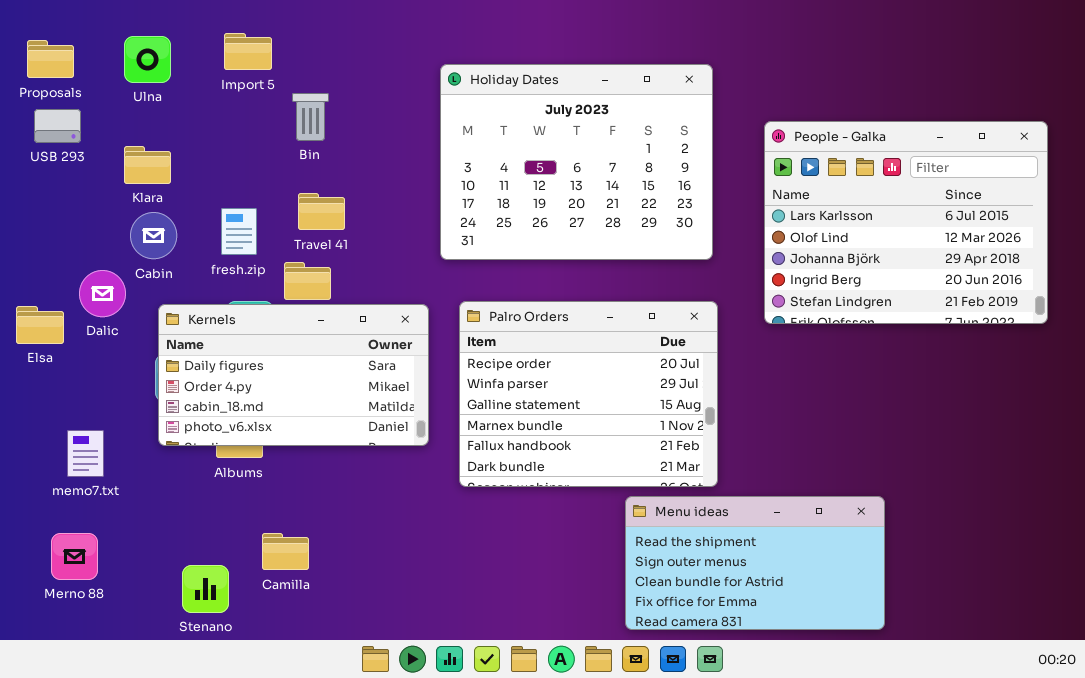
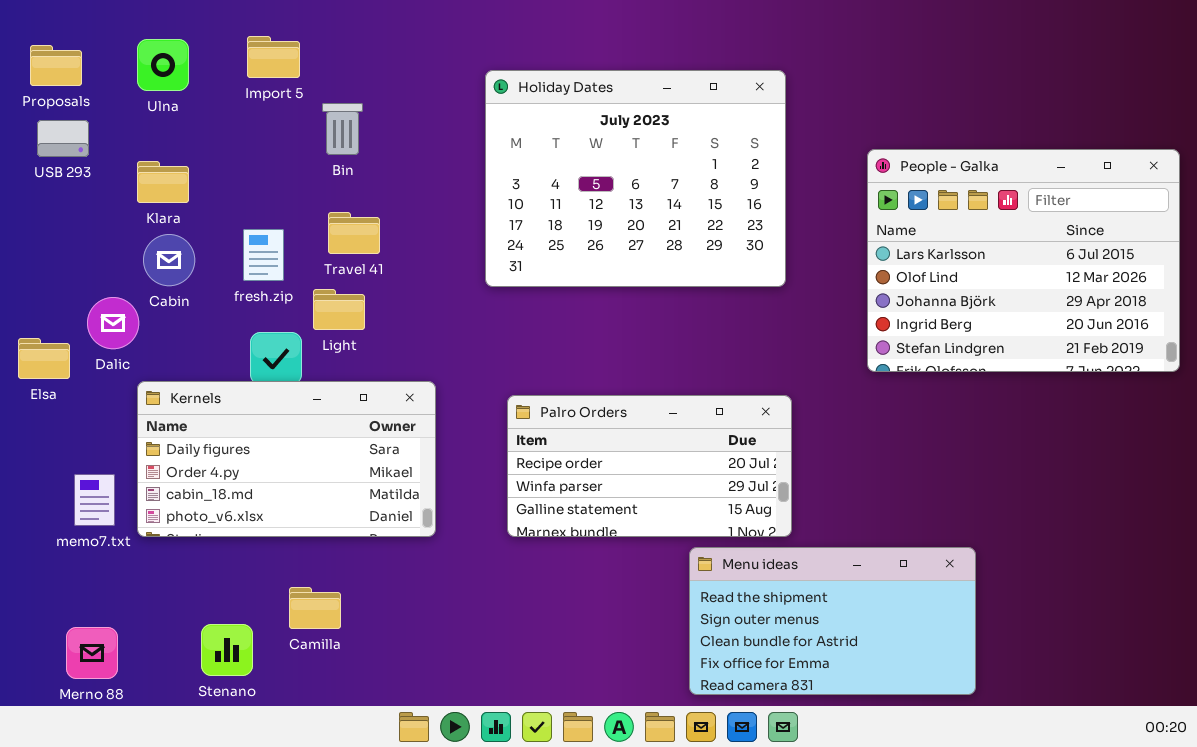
People - Galka: [764,121,1048,324] -> [867,149,1180,372], moved
Palro Orders: [459,301,718,487] -> [507,395,792,537], resized
Kernels: [158,304,429,446] -> [137,381,436,537], moved
Merno 88: [51,533,98,580] -> [66,627,118,679], moved

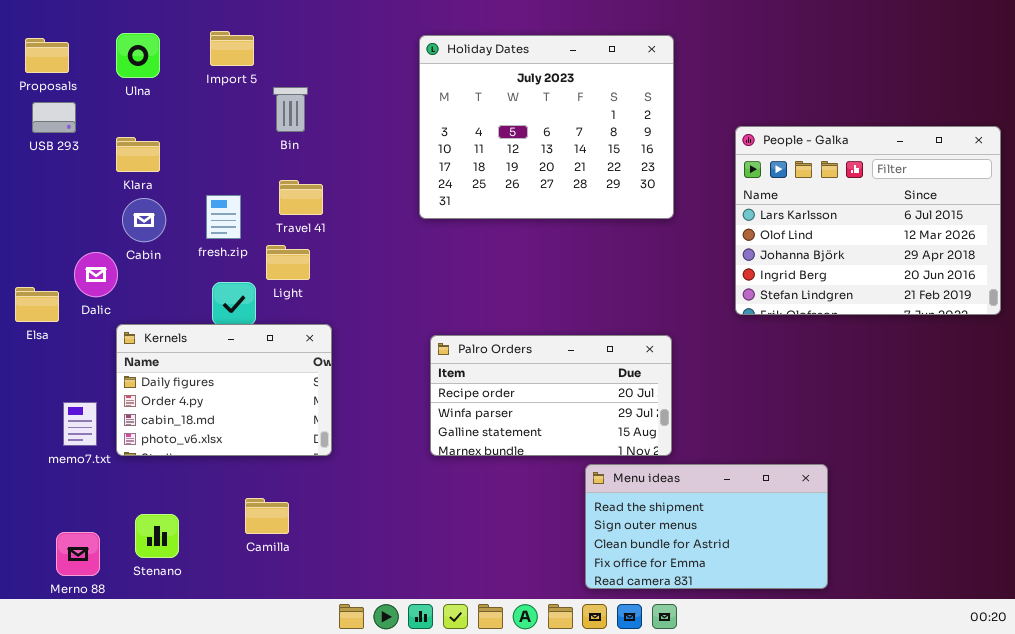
Holiday Dates: [485,70,786,287] -> [419,35,674,219], moved
Kernels: [137,381,436,537] -> [116,324,332,456], resized
Stenano: [201,624,253,676] -> [135,514,179,558], moved

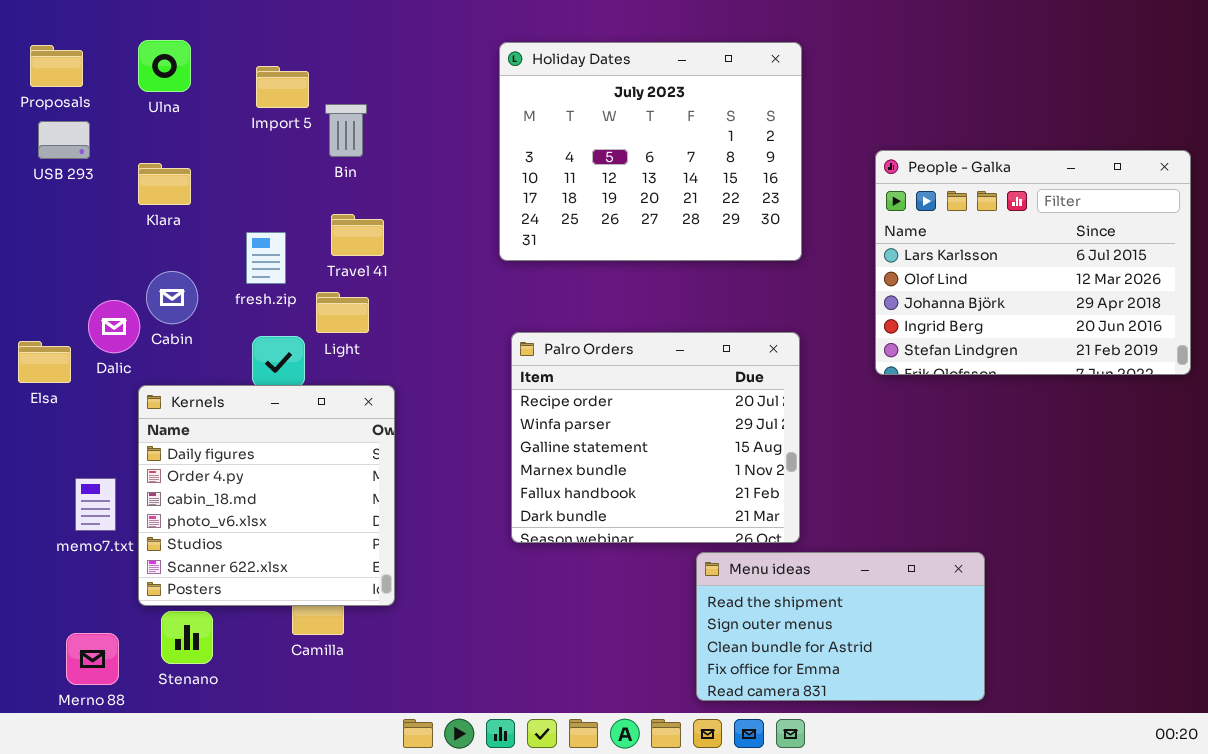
Import 5: [210,31,254,66] -> [256,66,309,108], moved
Cabin: [122,198,166,242] -> [146,271,198,324], moved
Kernels: [116,324,332,456] -> [138,385,395,606], resized
Palro Orders: [430,335,672,456] -> [511,332,800,543], resized

